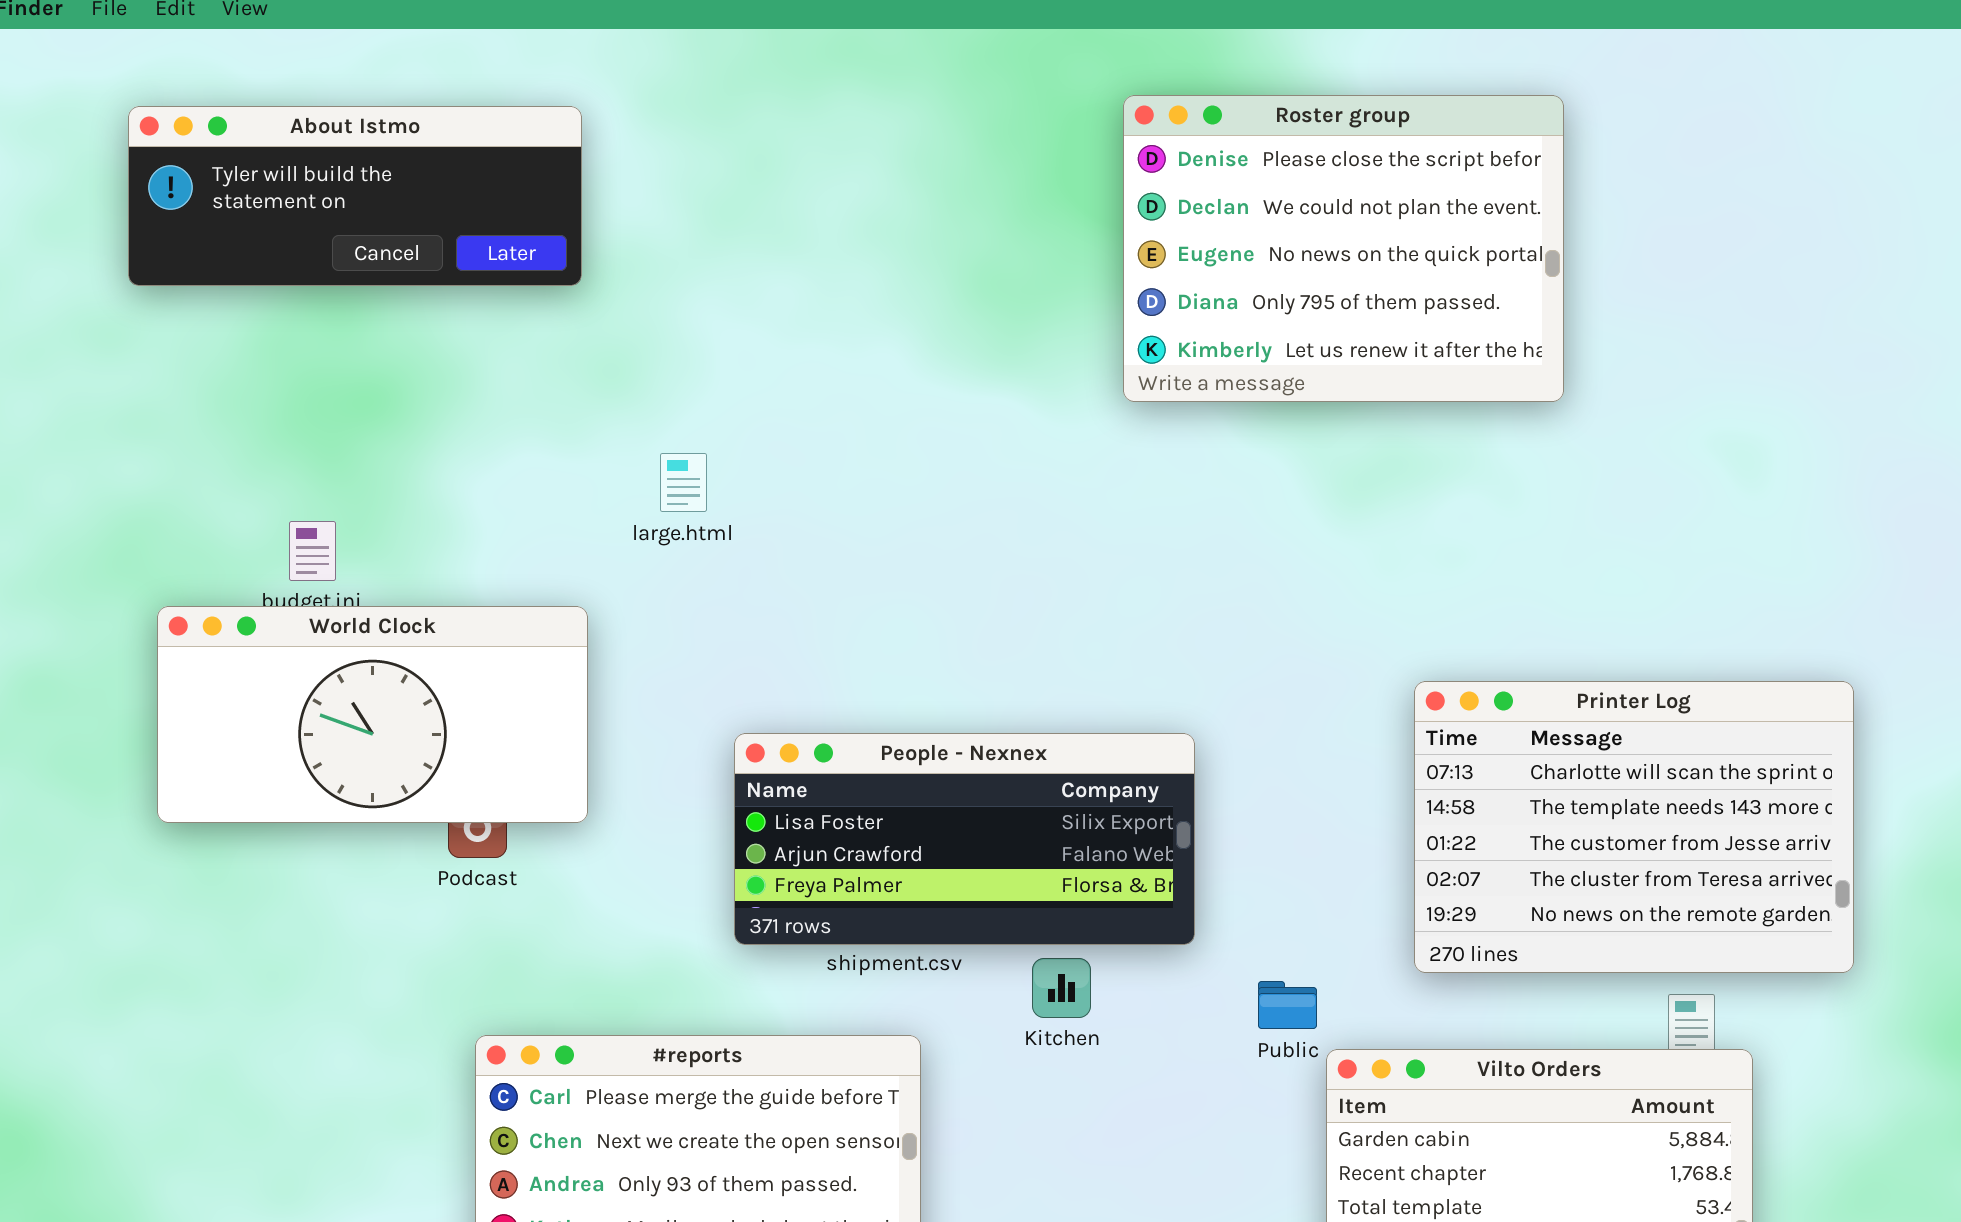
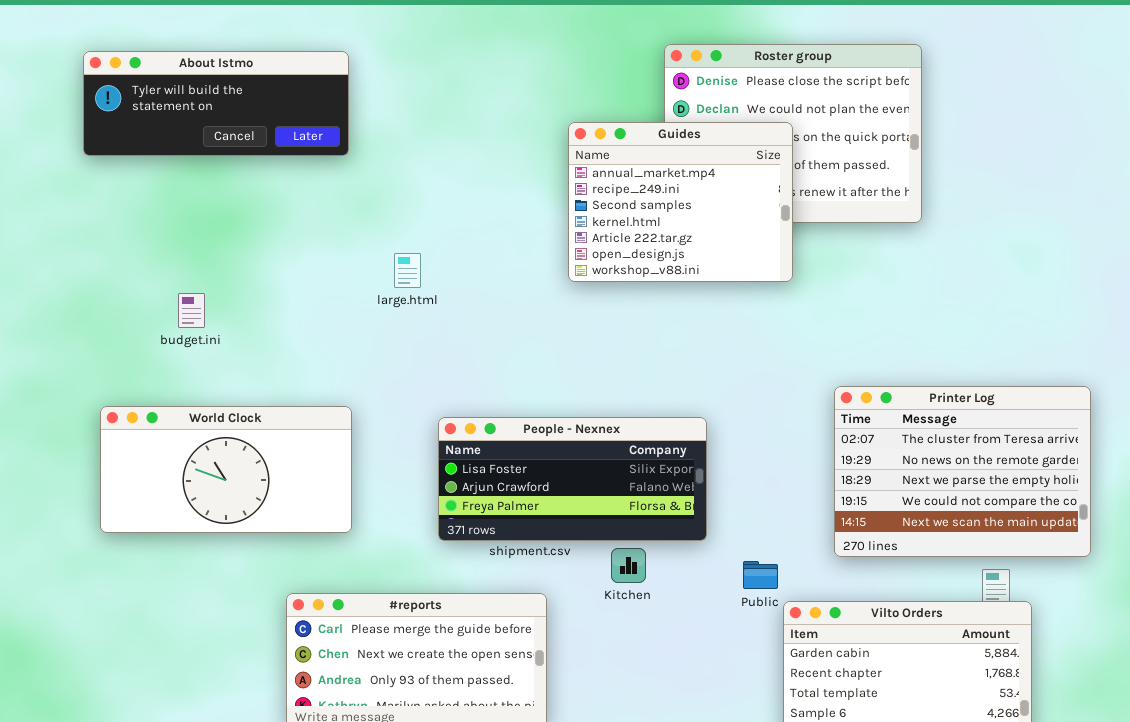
Guides: none -> [568,122,793,282], opened
World Clock: [157,606,588,823] -> [100,406,352,533], moved
Printer Log: [1414,681,1854,973] -> [834,386,1091,557], scrolled down 3 rows

